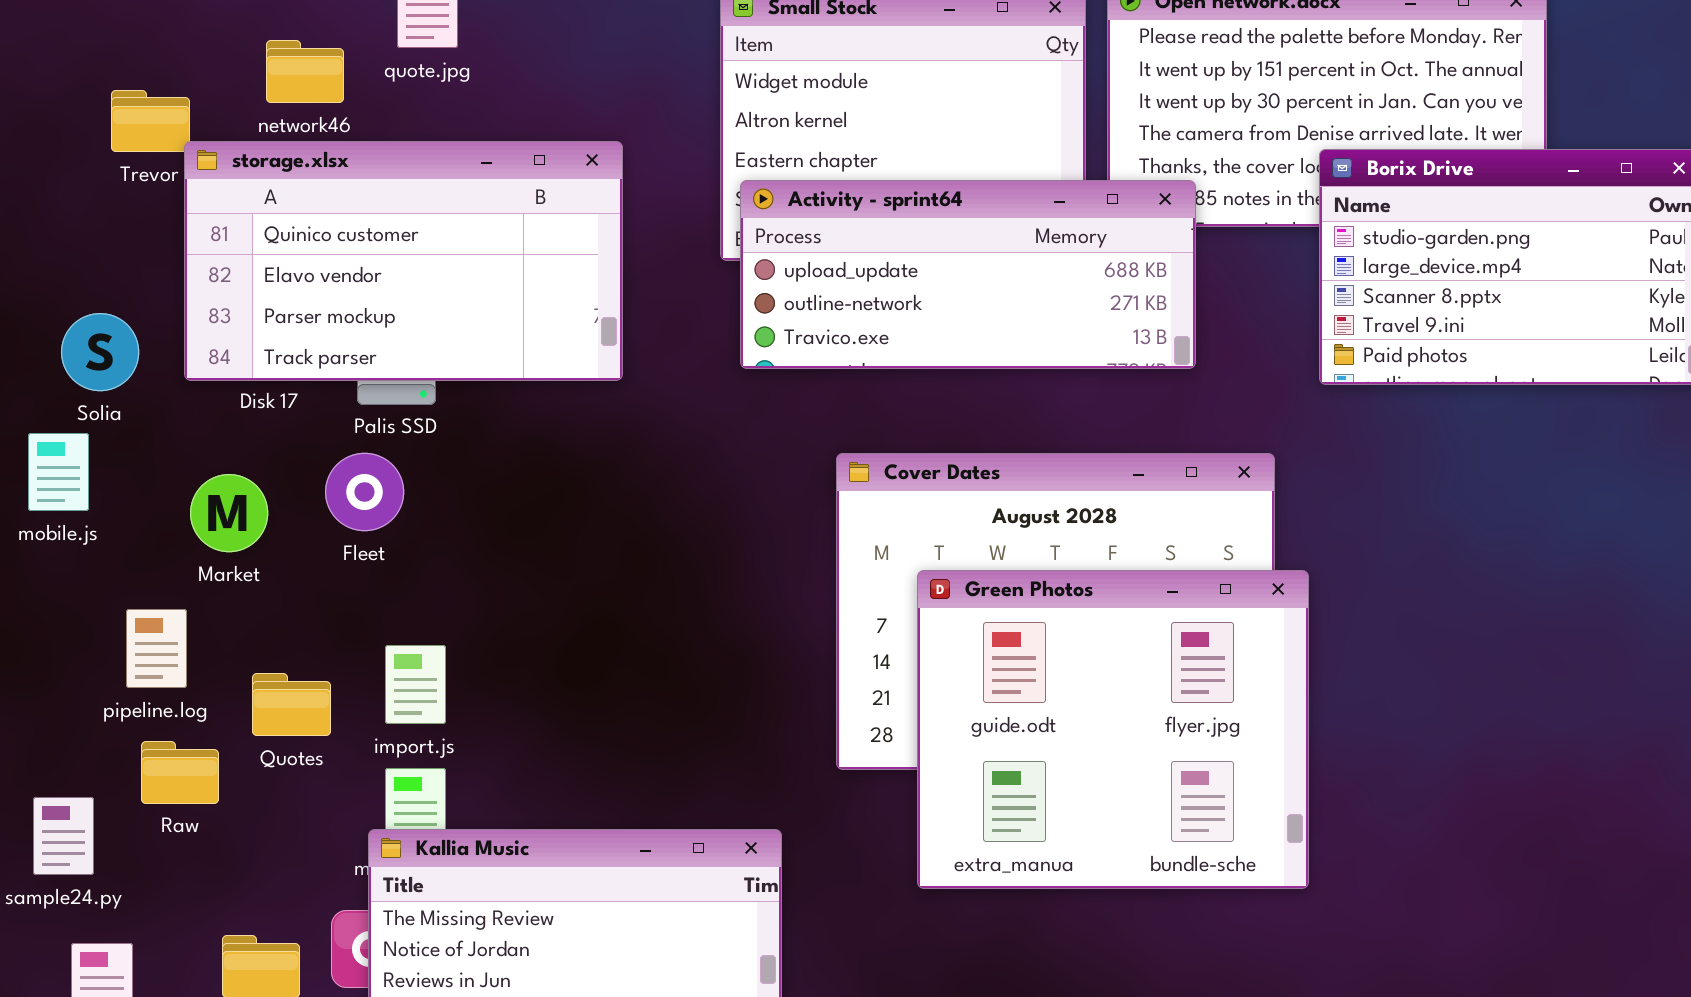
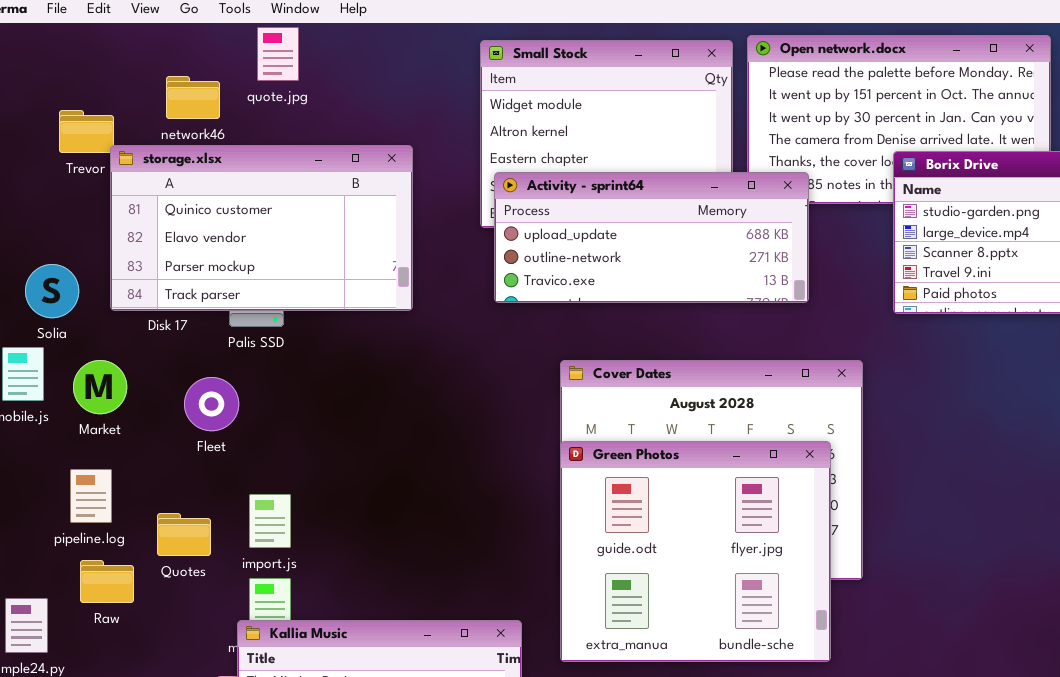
Fleet: [325,453,404,531] -> [184,377,239,431], moved
Market: [190,474,268,552] -> [73,360,127,414], moved
Green Photos: [917,570,1309,889] -> [560,441,831,662], moved

